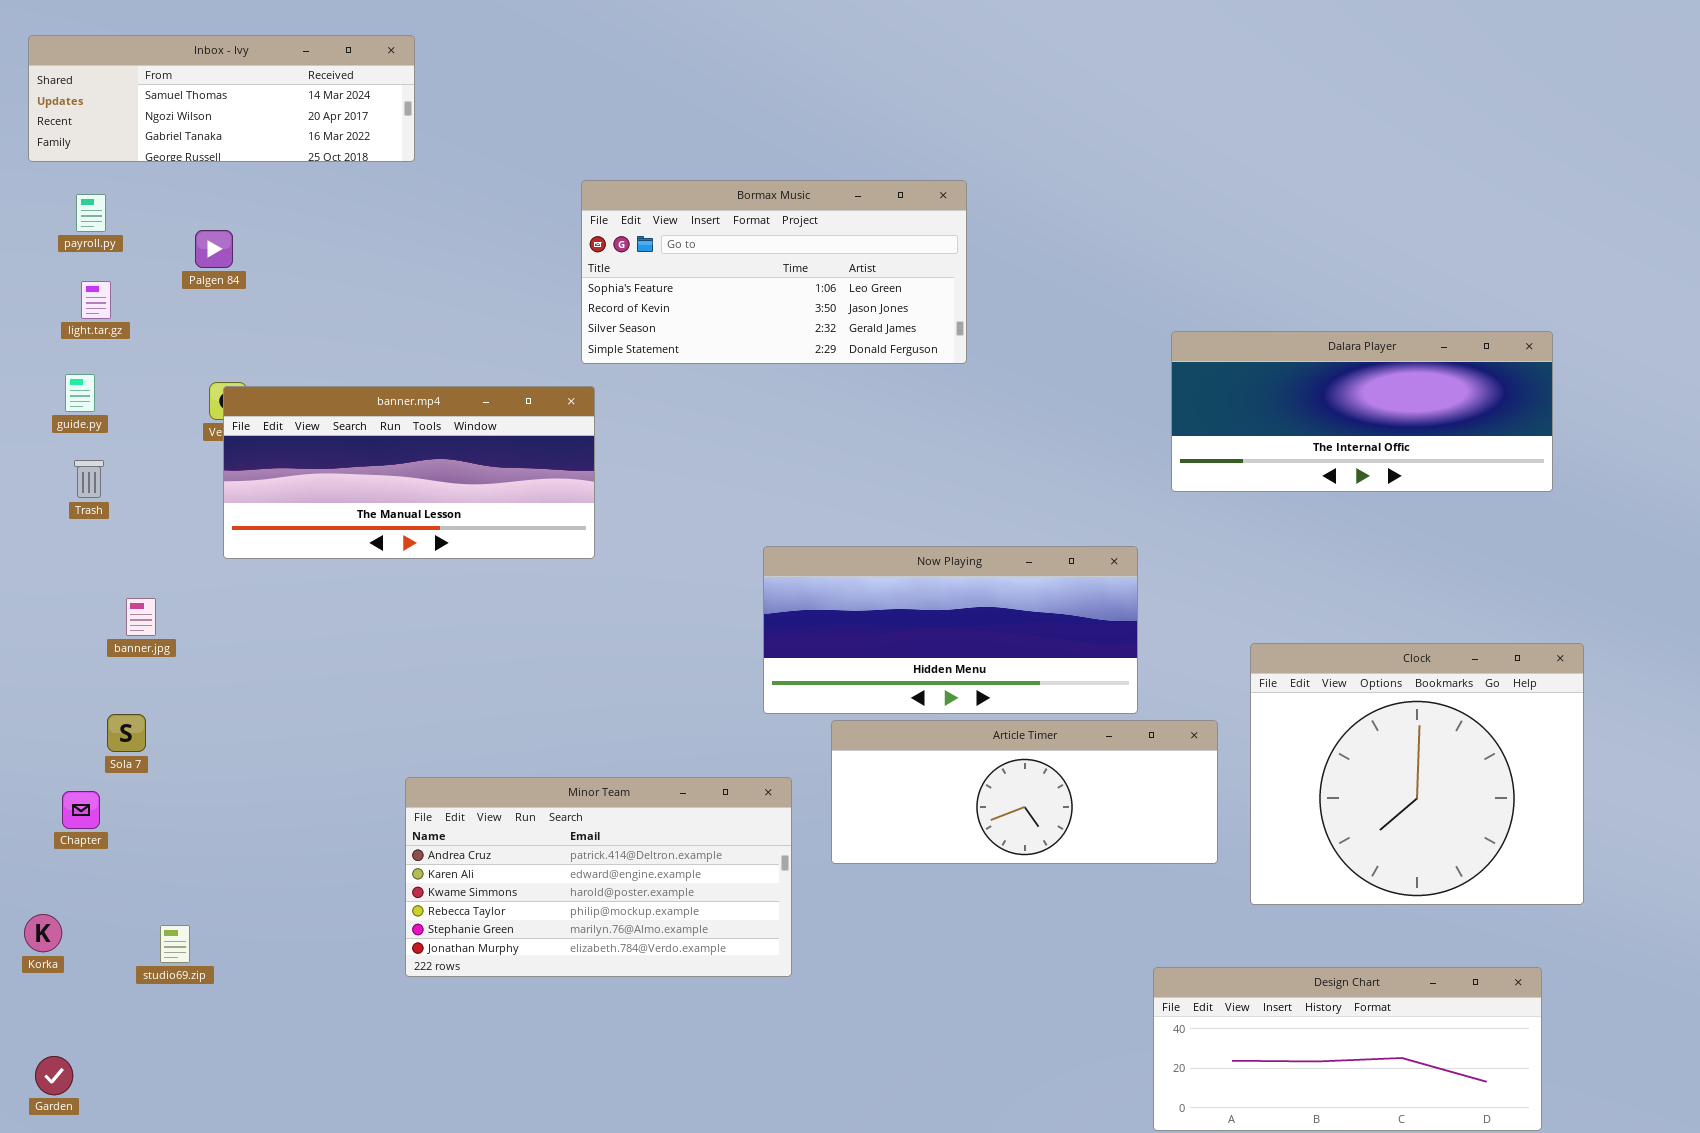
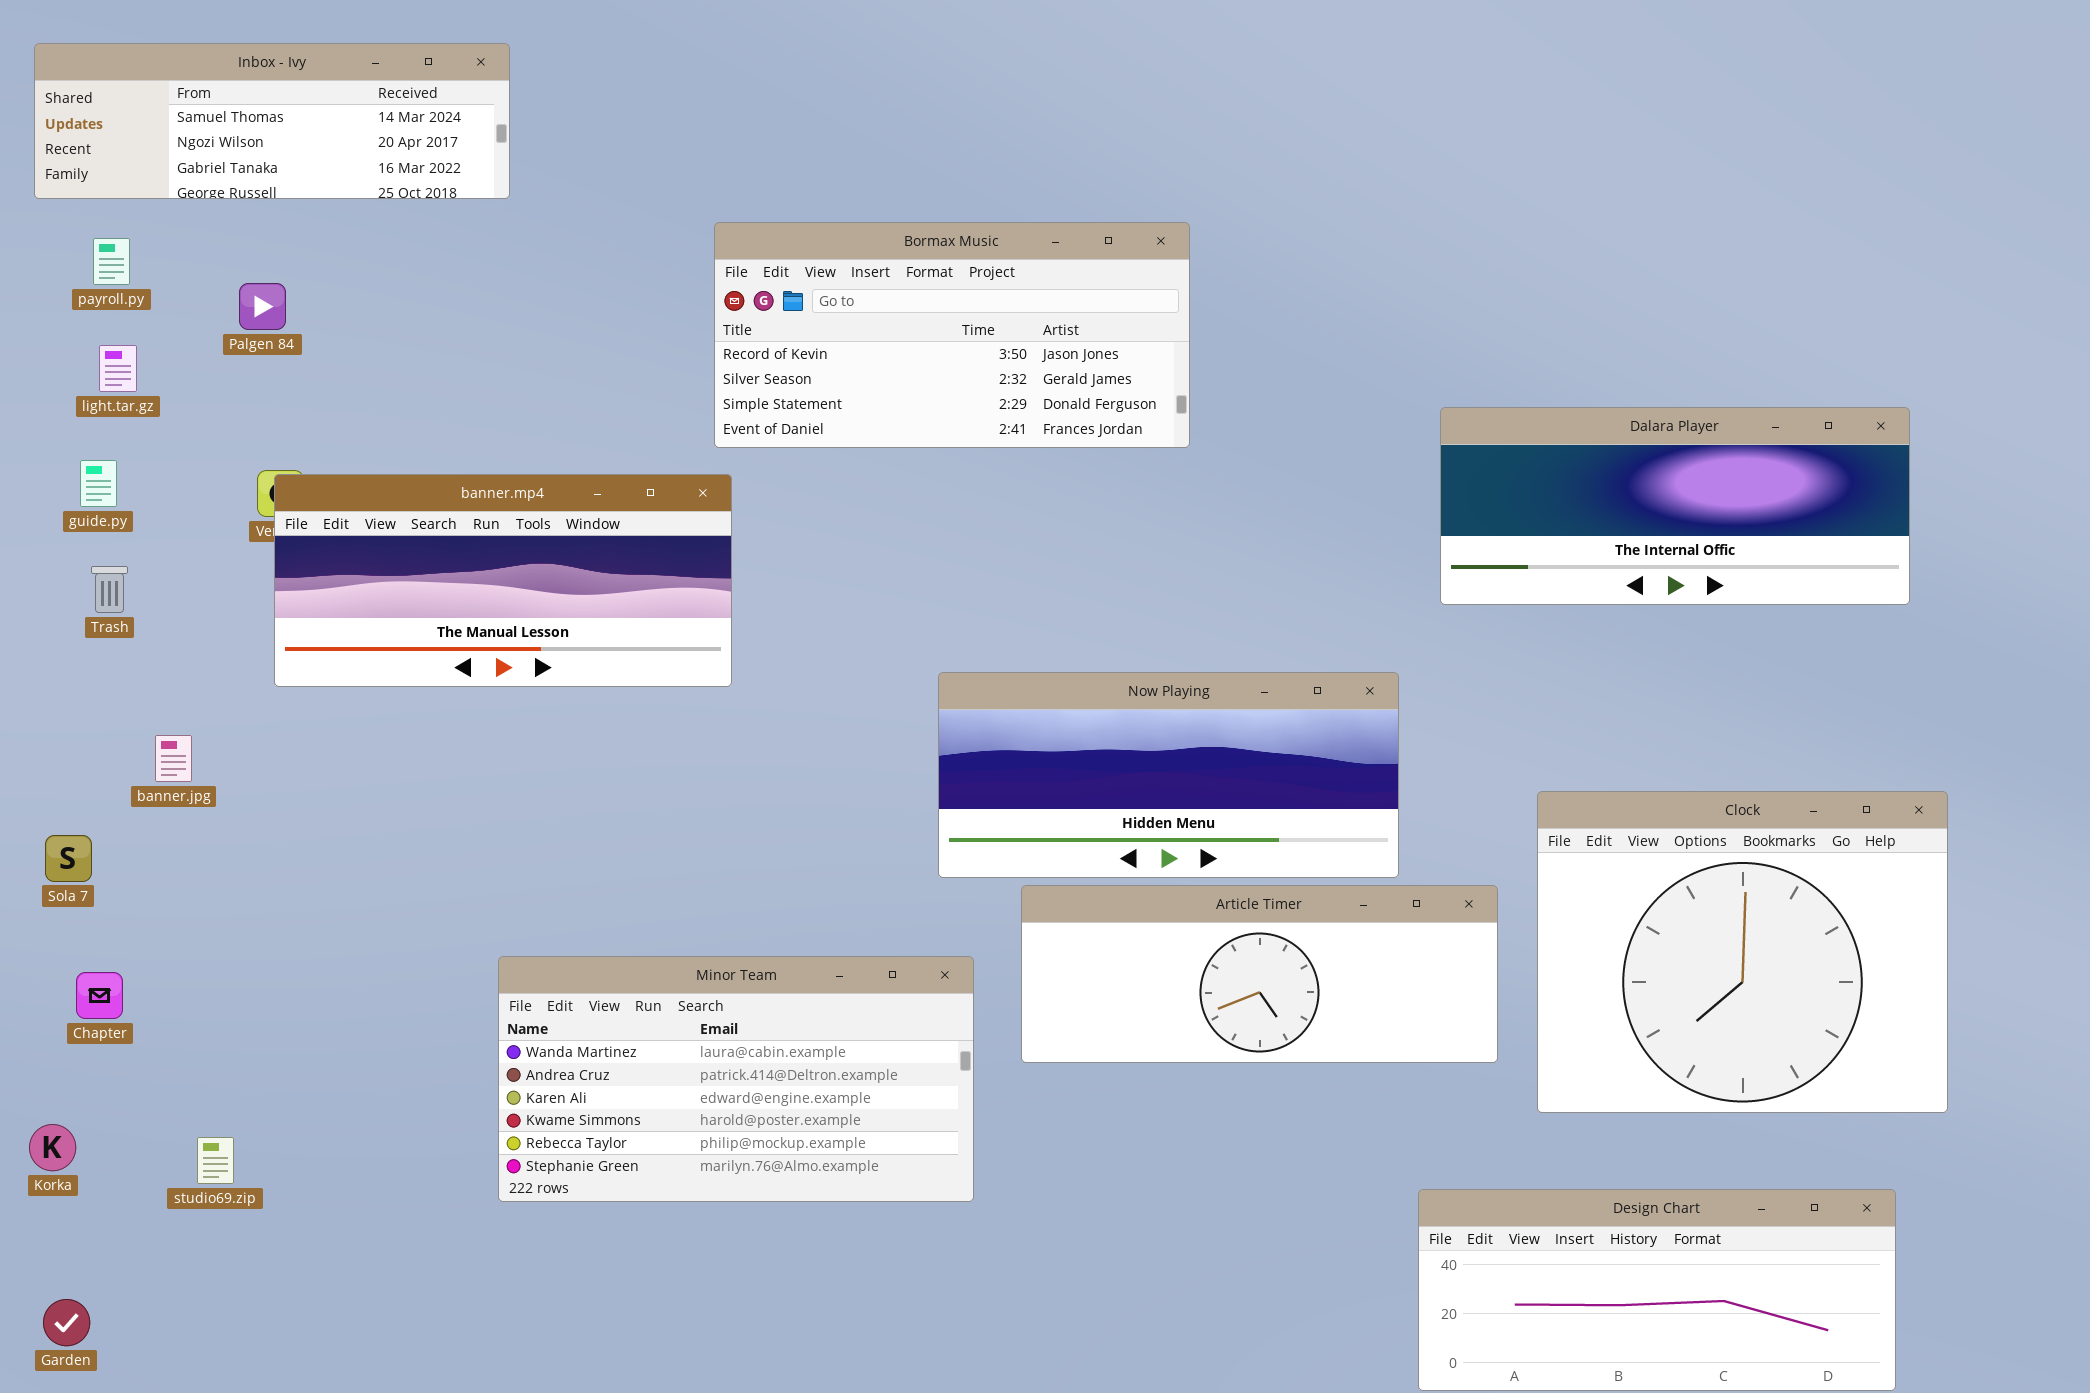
Bormax Music: [581,180,967,364] -> [714,222,1190,448], scrolled down 1 row
Sola 7: [107,714,146,752] -> [45,835,92,882], moved
Minor Team: [405,777,792,977] -> [498,956,974,1202], scrolled up 1 row

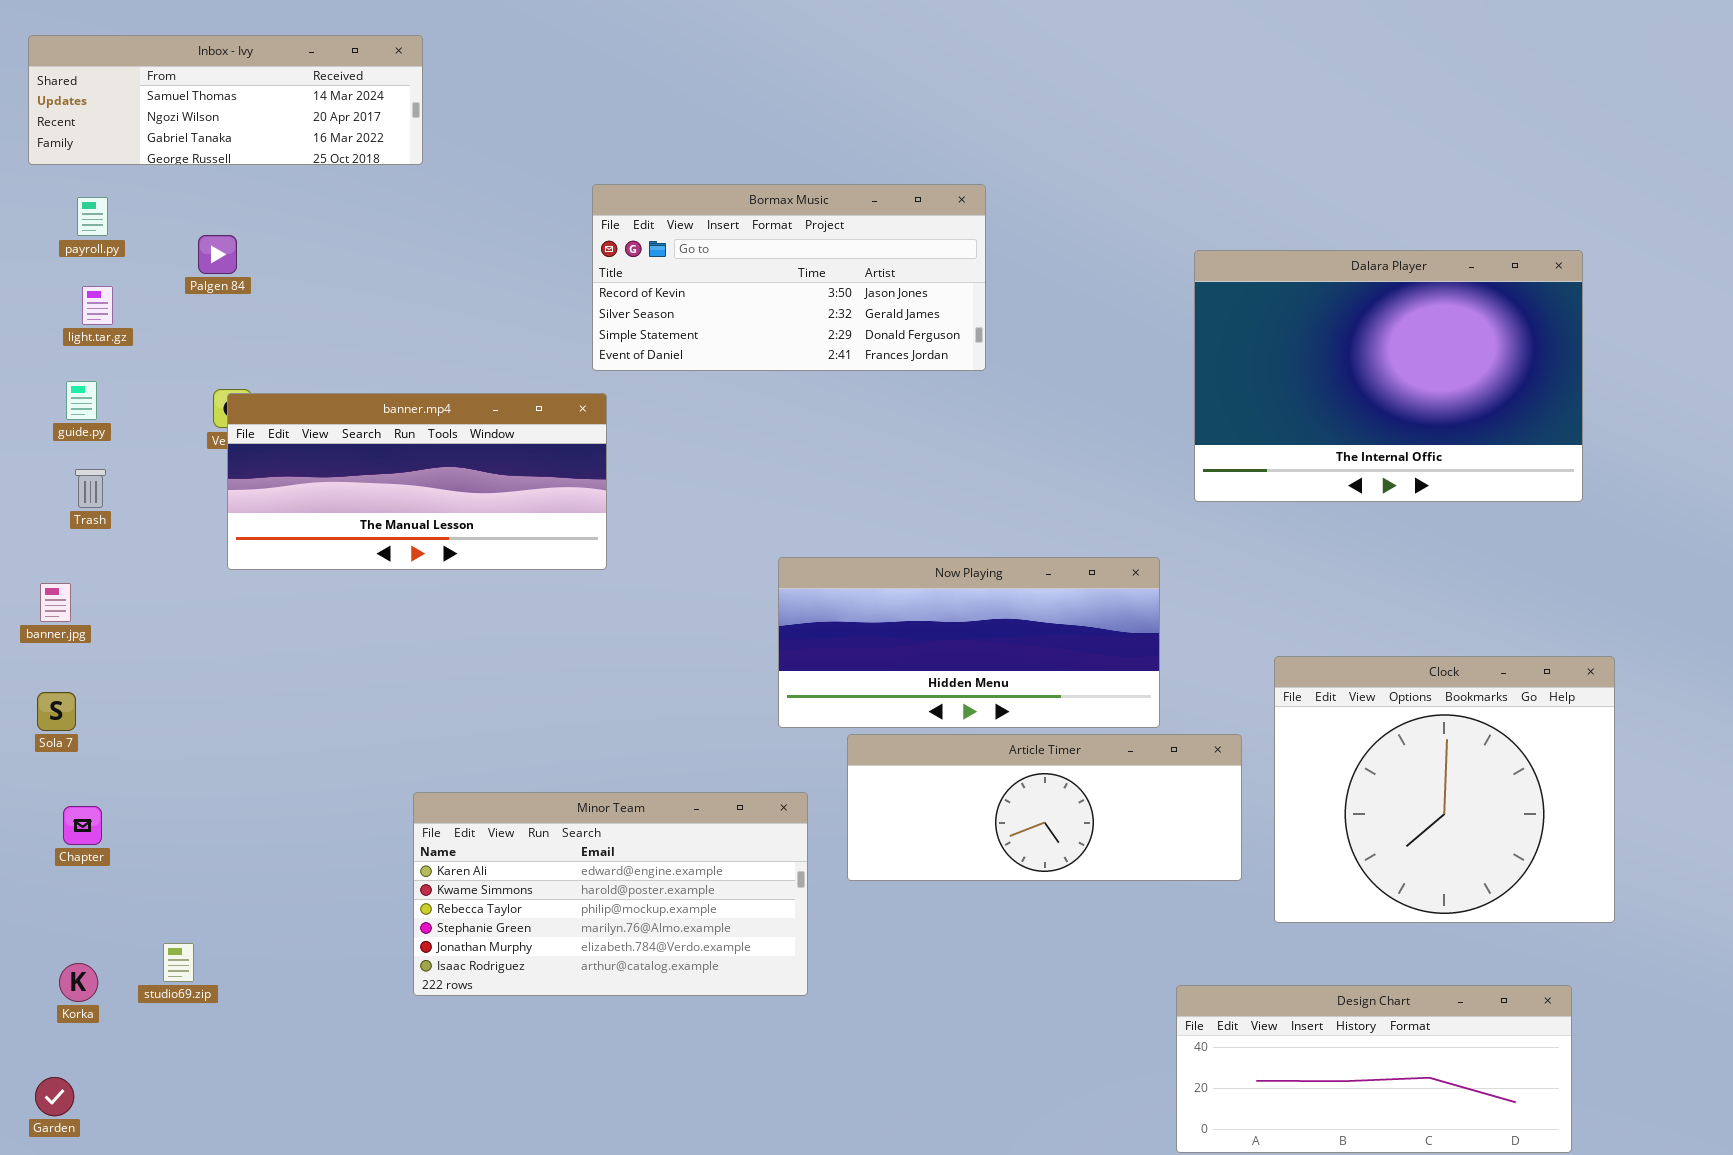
Dalara Player: [1440,407,1910,605] -> [1194,250,1583,502], resized
banner.jpg: [155,735,192,782] -> [40,583,71,622], moved
Minor Team: [498,956,974,1202] -> [413,792,808,996], scrolled down 2 rows
Korka: [29,1124,76,1171] -> [59,963,98,1002], moved

